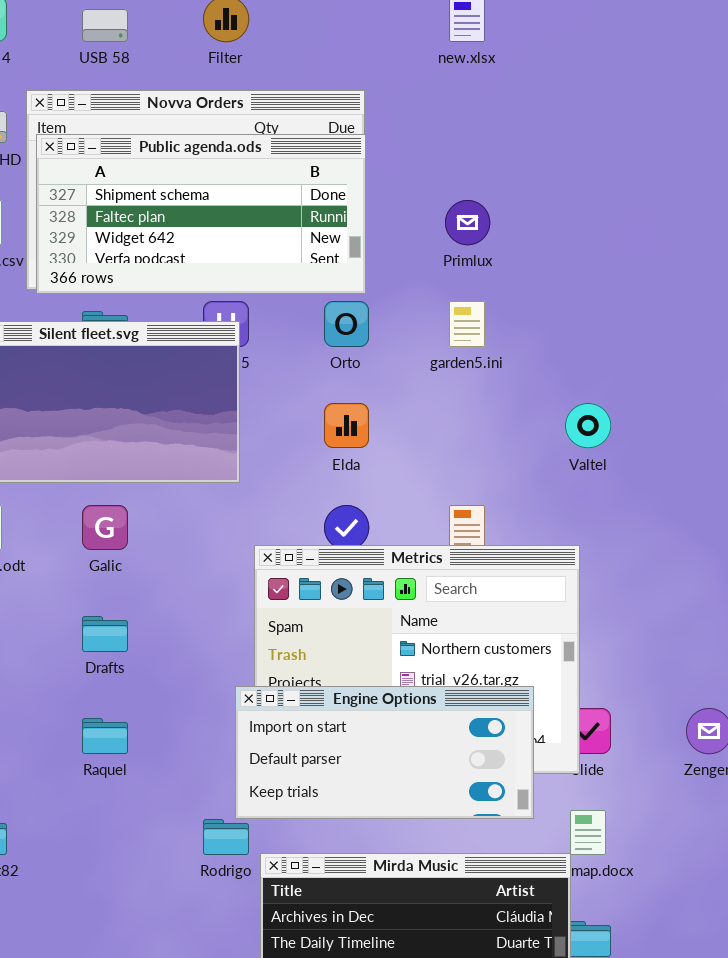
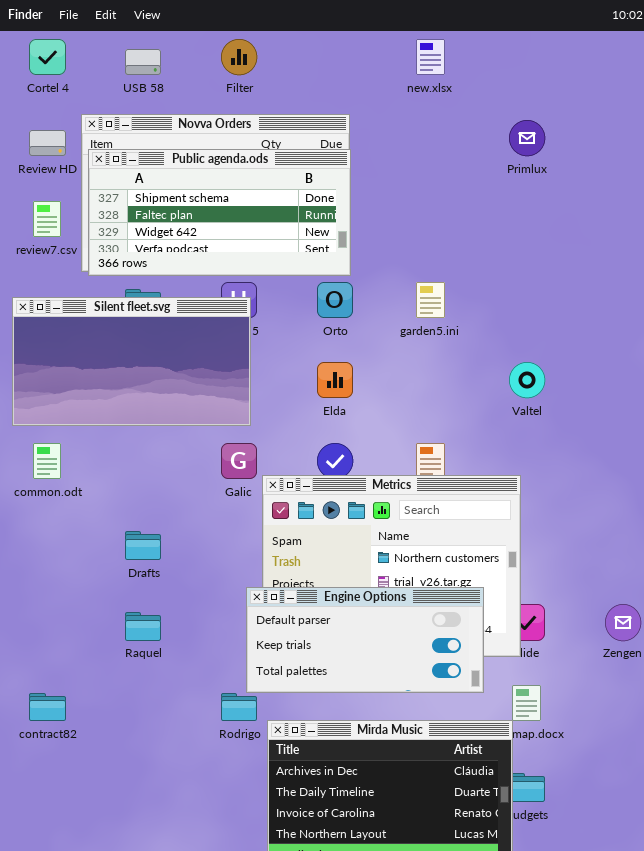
Primlux: [445,200,490,245] -> [509,120,545,156], moved
Galic: [82,505,128,550] -> [221,443,257,479], moved
Engine Options: [235,686,534,819] -> [246,587,484,693], scrolled down 1 row

